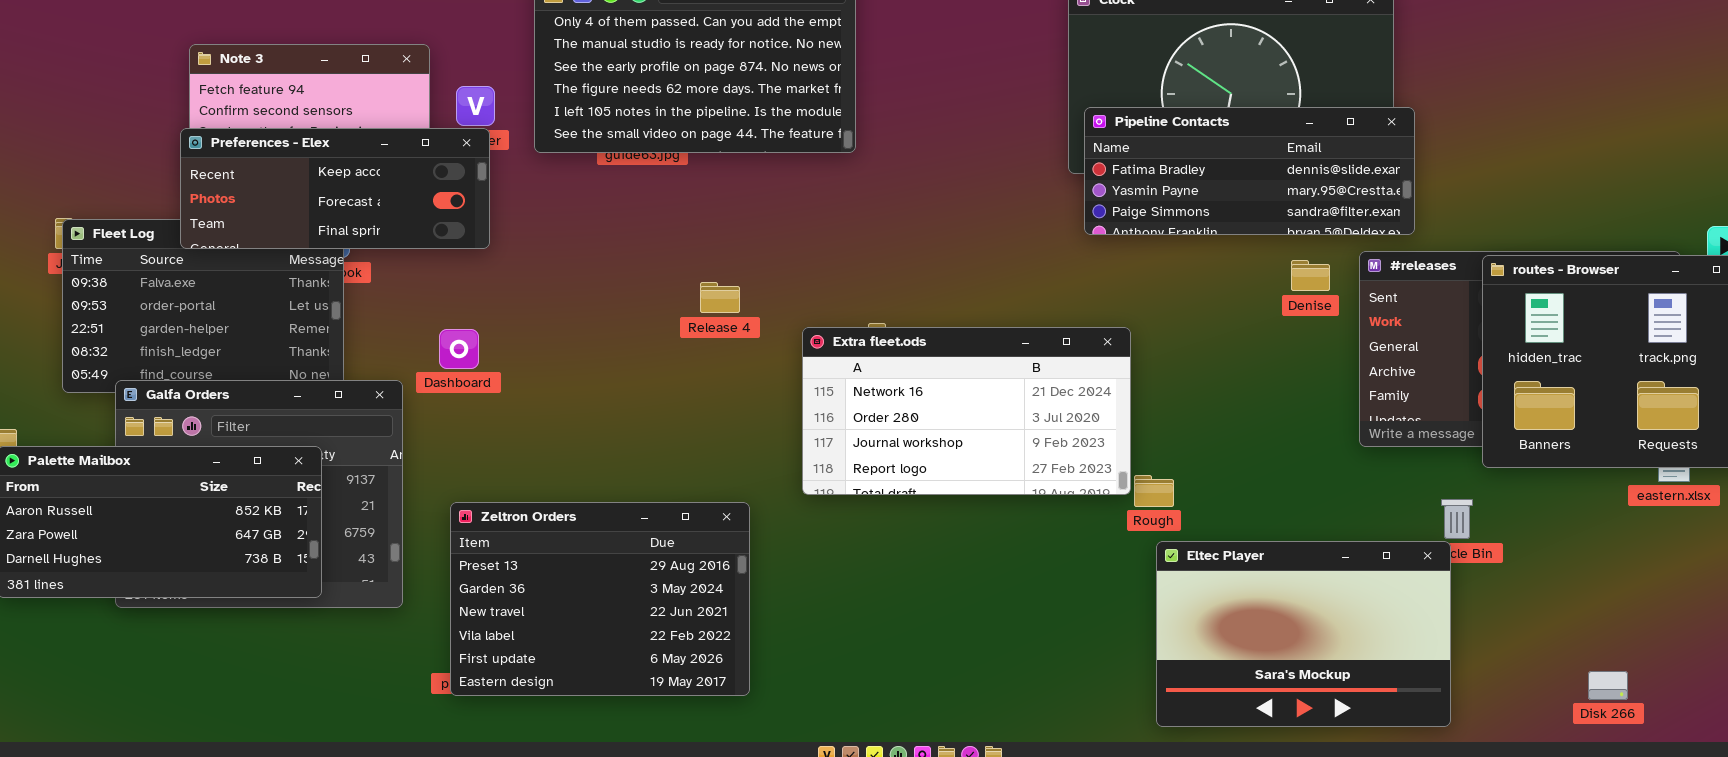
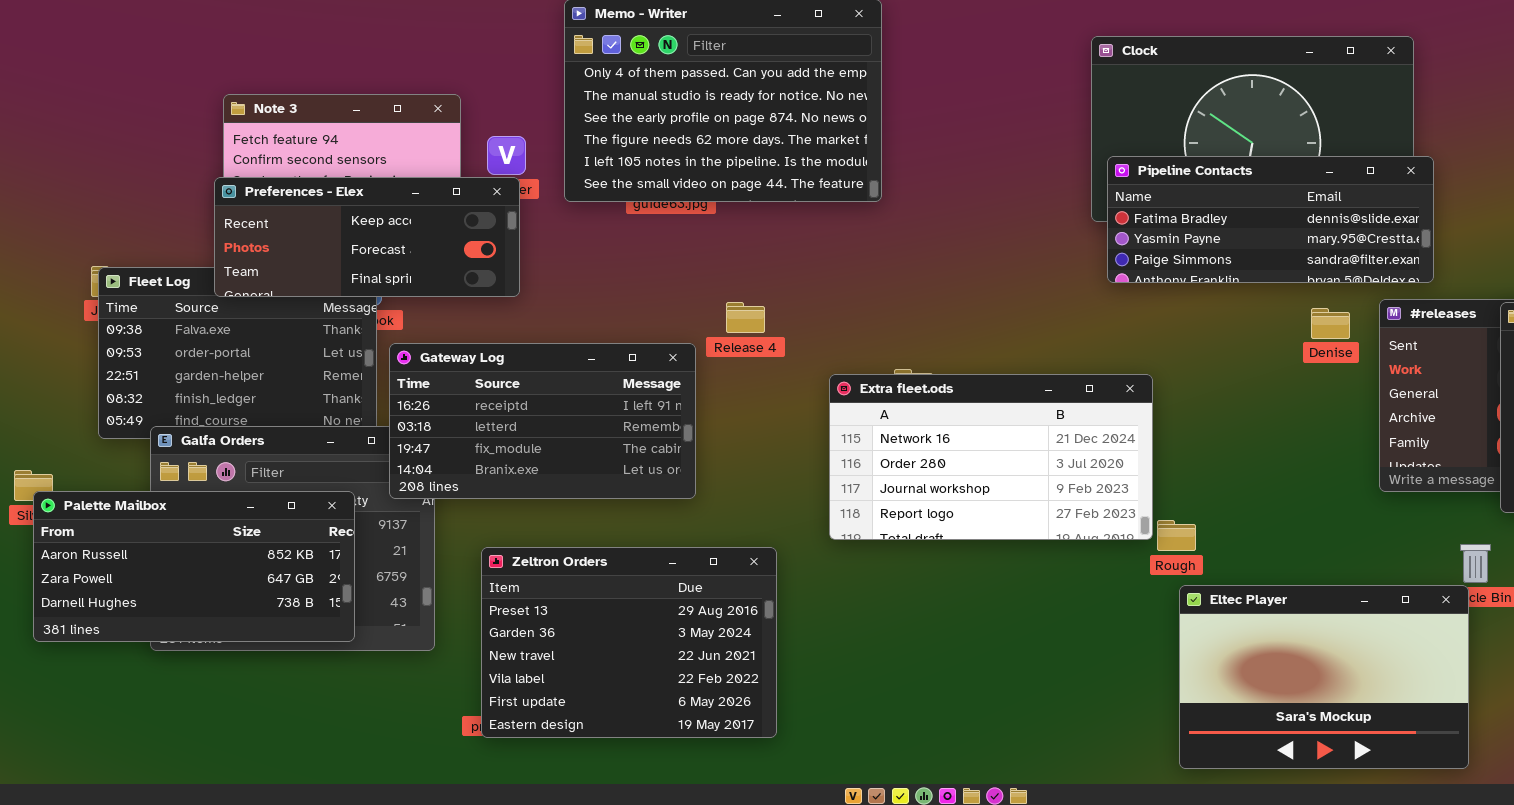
Release 4: [700,282,740,313] -> [726,302,765,333], moved
Gateway Log: none -> [389,343,696,499], opened

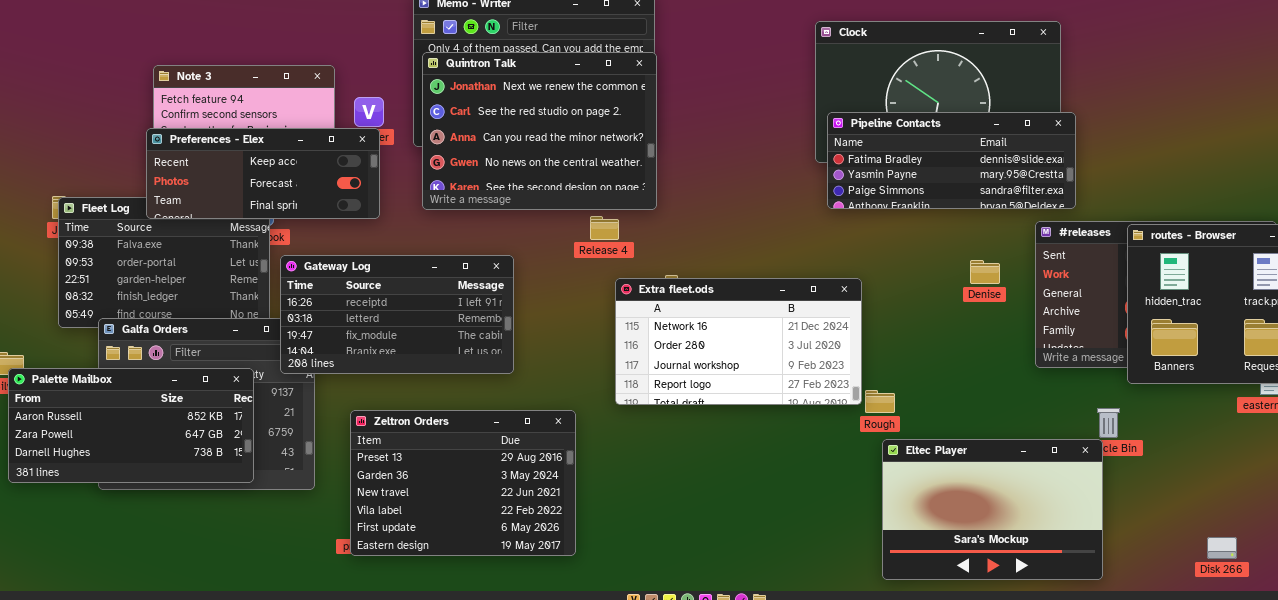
Quintron Talk: none -> [422,52,657,210], opened
Release 4: [726,302,765,333] -> [590,216,619,240], moved
Denise: [1311,308,1350,339] -> [970,260,1000,284], moved

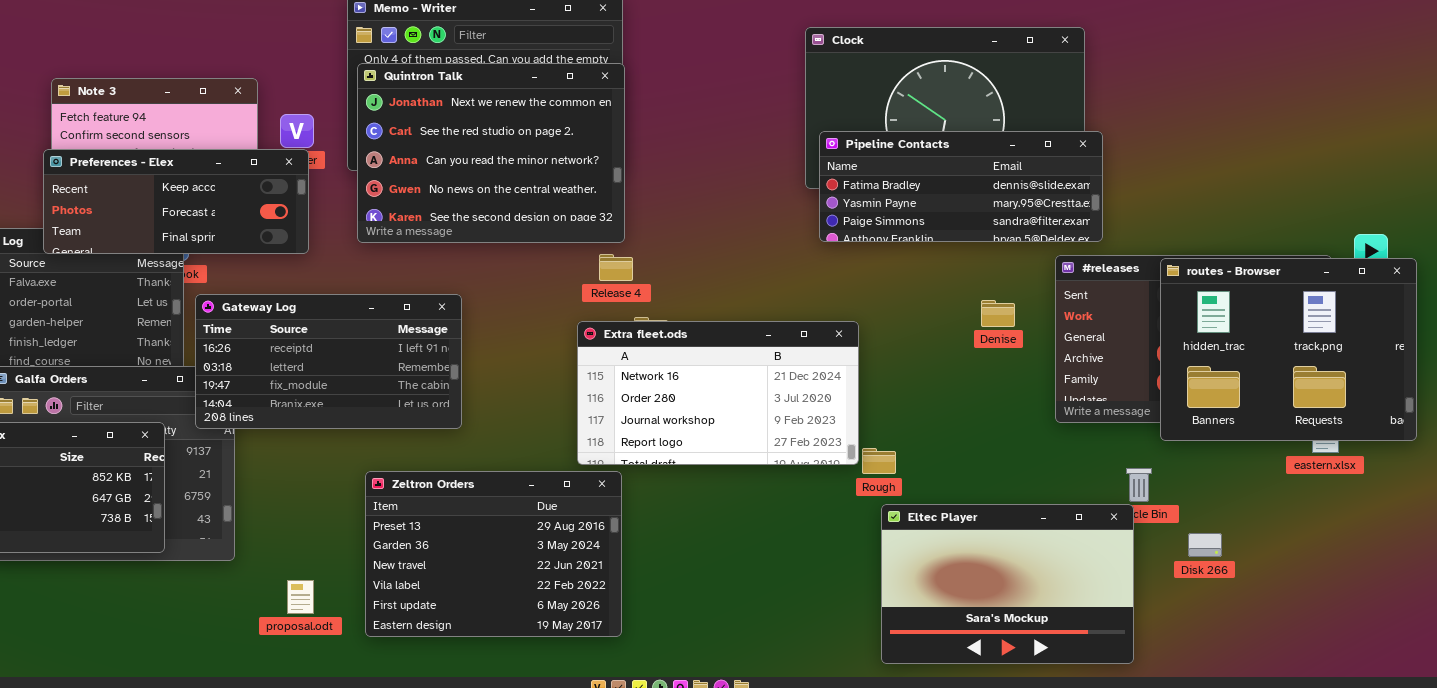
Release 4: [590,216,619,240] -> [599,254,633,281], moved
Zeltron Orders: [350,410,576,556] -> [365,471,622,637], moved
Disk 266: [1207,537,1237,559] -> [1188,533,1222,557], moved

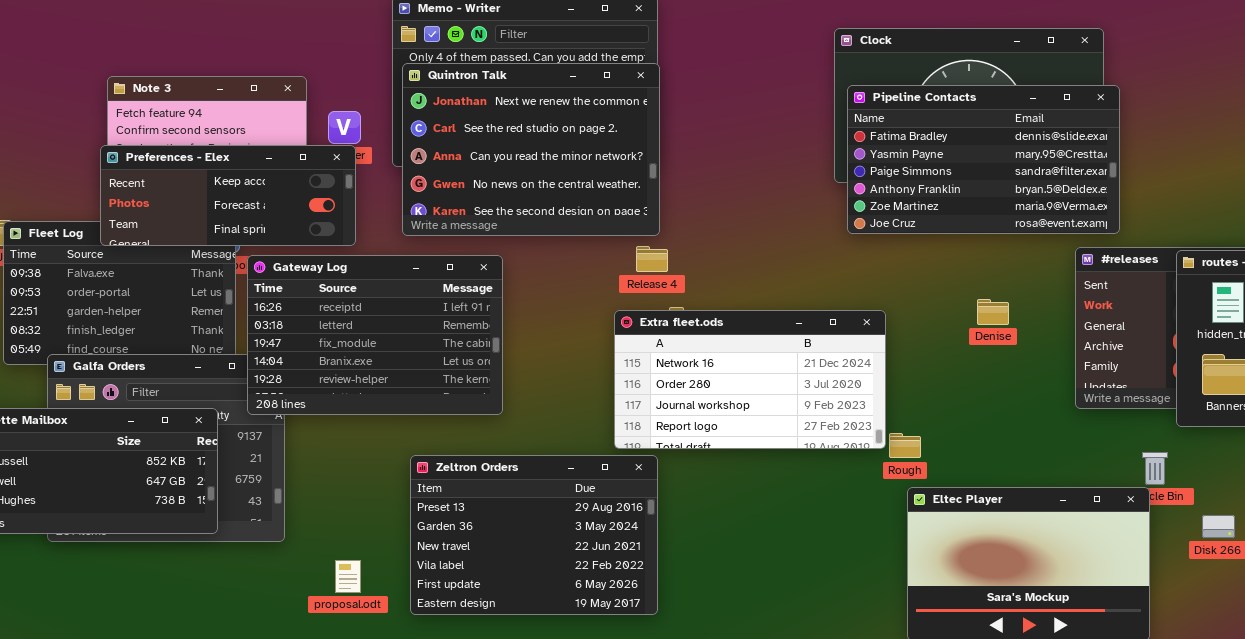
Pipeline Contacts: [819,131,1103,242] -> [847,85,1120,234], resized
Gateway Log: [195,294,462,429] -> [247,255,503,415], resized
Denise: [981,300,1015,327] -> [977,299,1009,325], moved

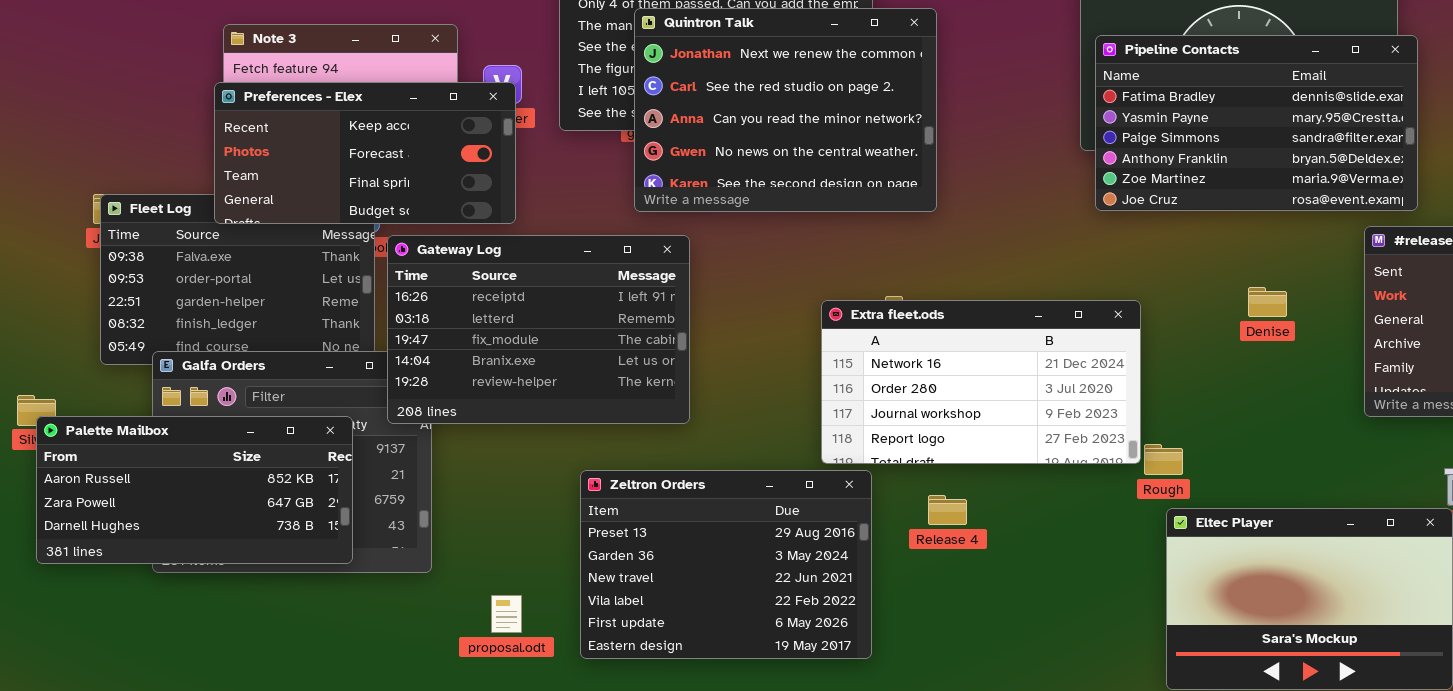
Quintron Talk: [402,63,660,236] -> [634,8,937,212], moved
Preferences - Elex: [100,145,356,246] -> [214,82,516,224], resized
Release 4: [636,246,668,272] -> [928,495,967,525], moved

